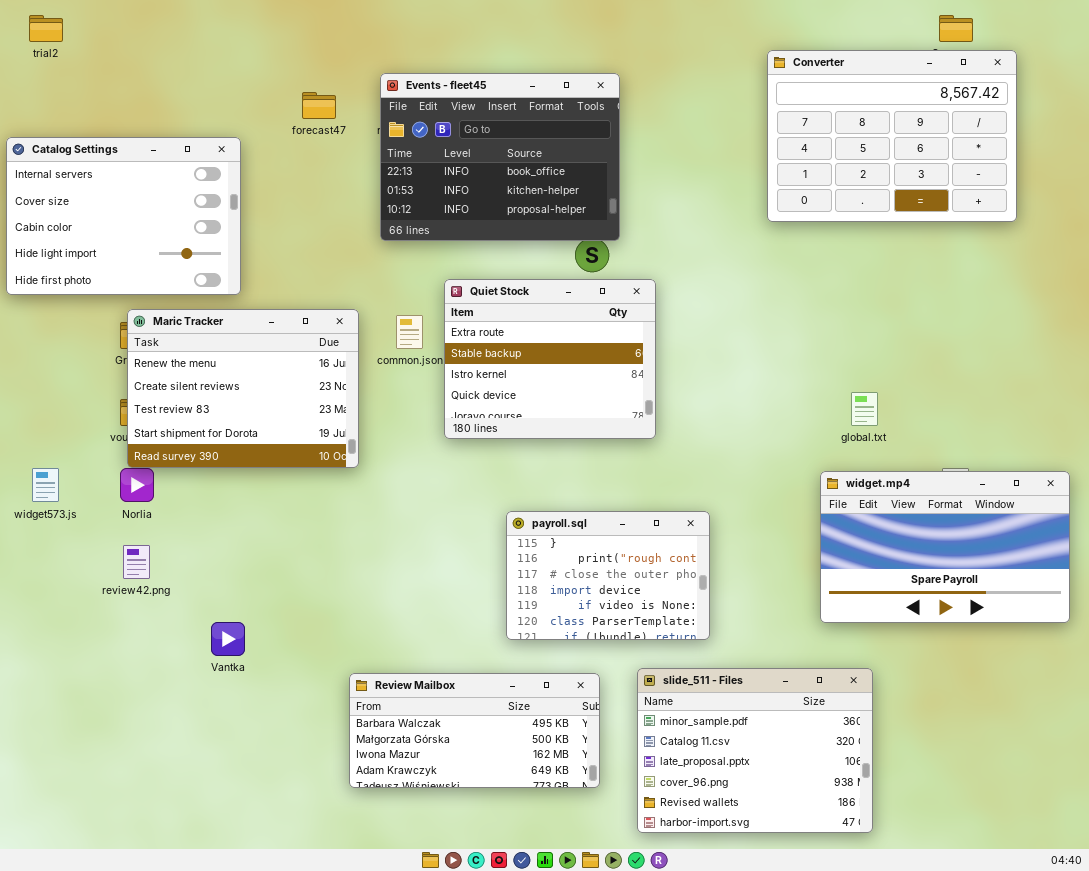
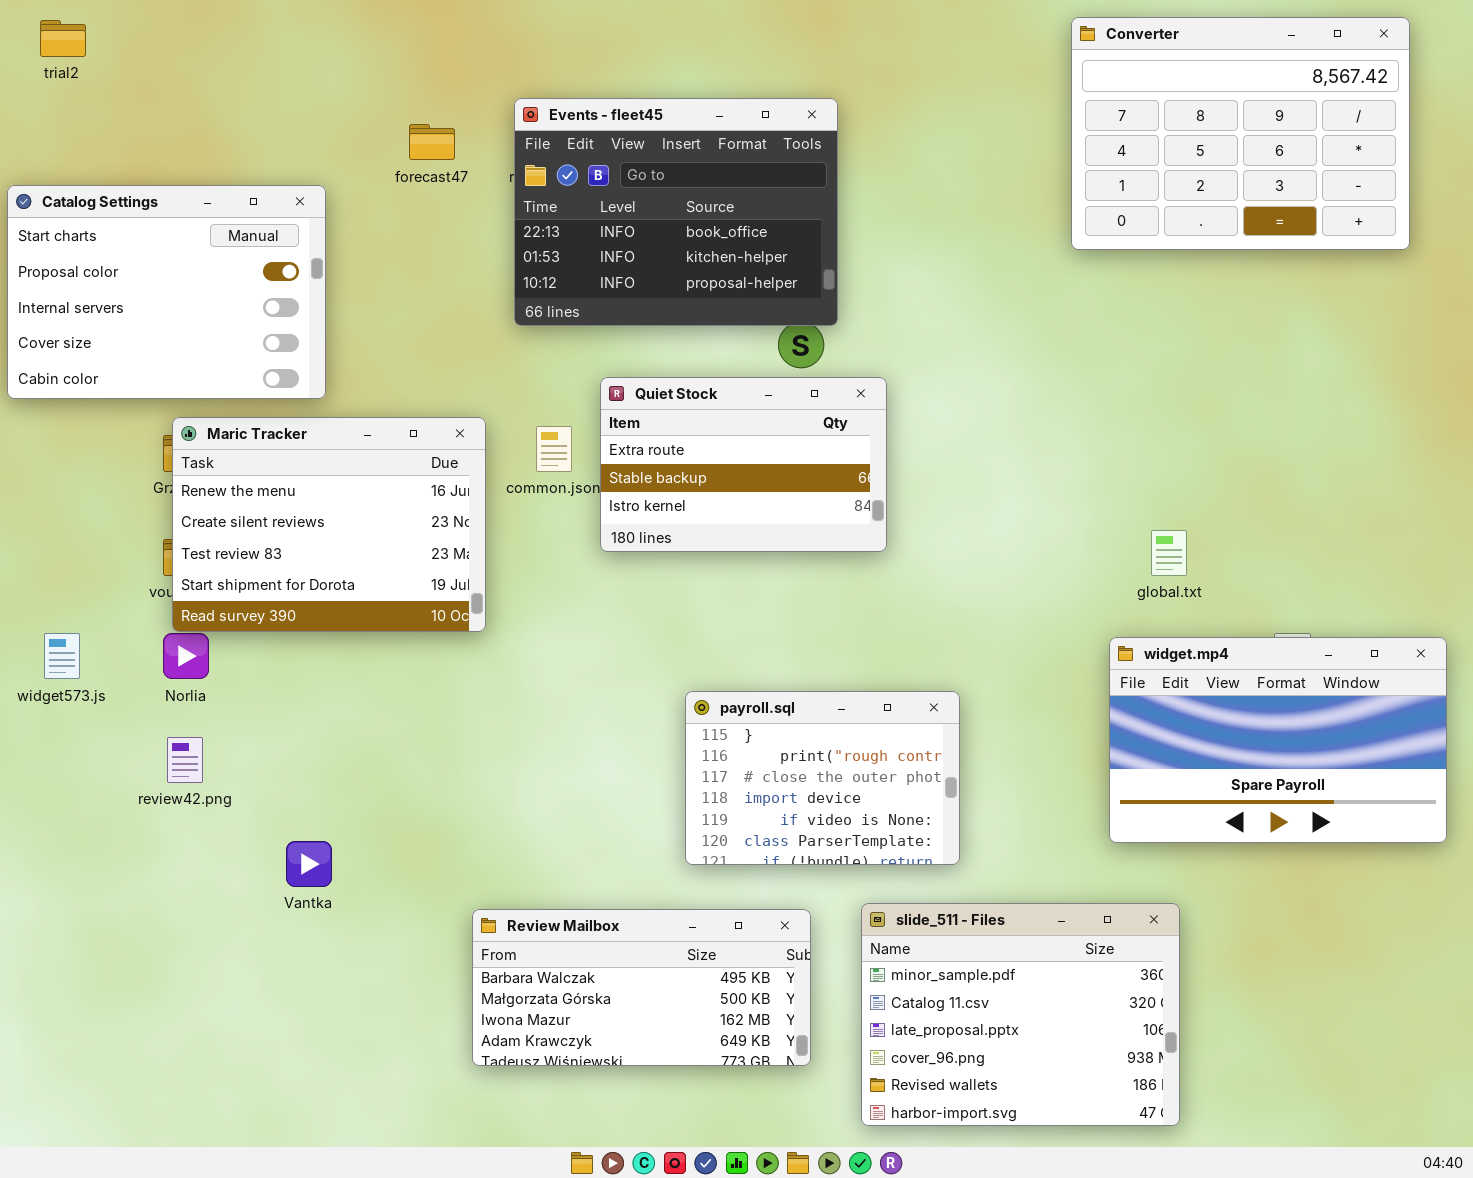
Converter: [767,50,1017,222] -> [1071,17,1410,250], moved
Catalog Settings: [6,137,241,295] -> [7,185,326,399], scrolled up 2 rows
Quiet Stock: [444,279,656,439] -> [600,377,887,552], resized

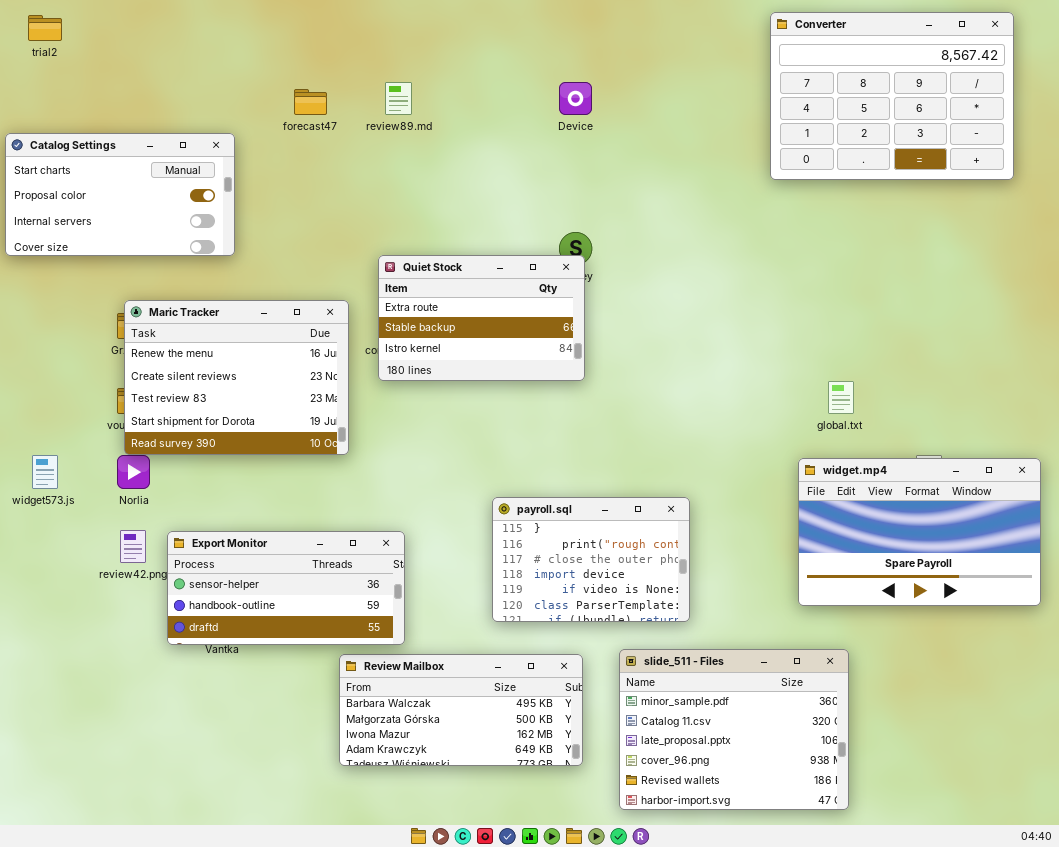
Events - fleet45: [514,98,838,326] -> none, closed
Catalog Settings: [7,185,326,399] -> [5,133,235,256], resized
Quiet Stock: [600,377,887,552] -> [378,255,585,381], moved
Export Monitor: none -> [167,531,405,645], opened

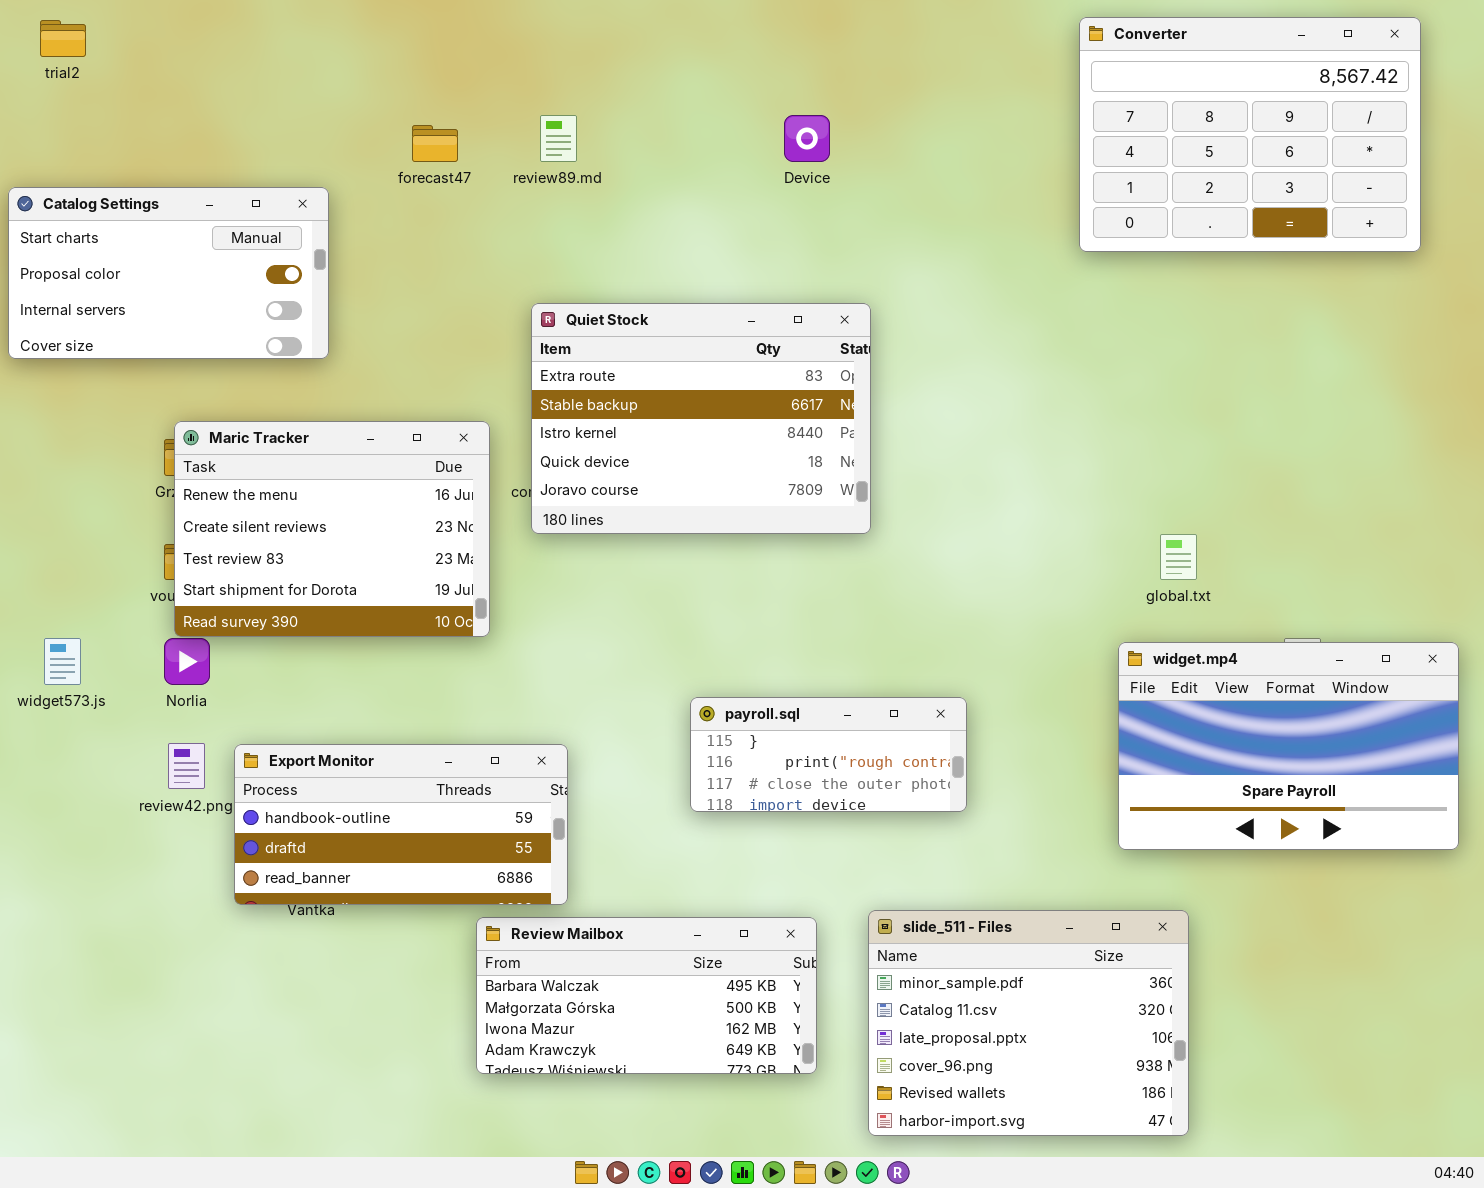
Quiet Stock: [378,255,585,381] -> [531,303,871,534], resized
payroll.sql: [492,497,690,622] -> [690,697,967,812], resized
Export Monitor: [167,531,405,645] -> [234,744,568,905], scrolled down 1 row

